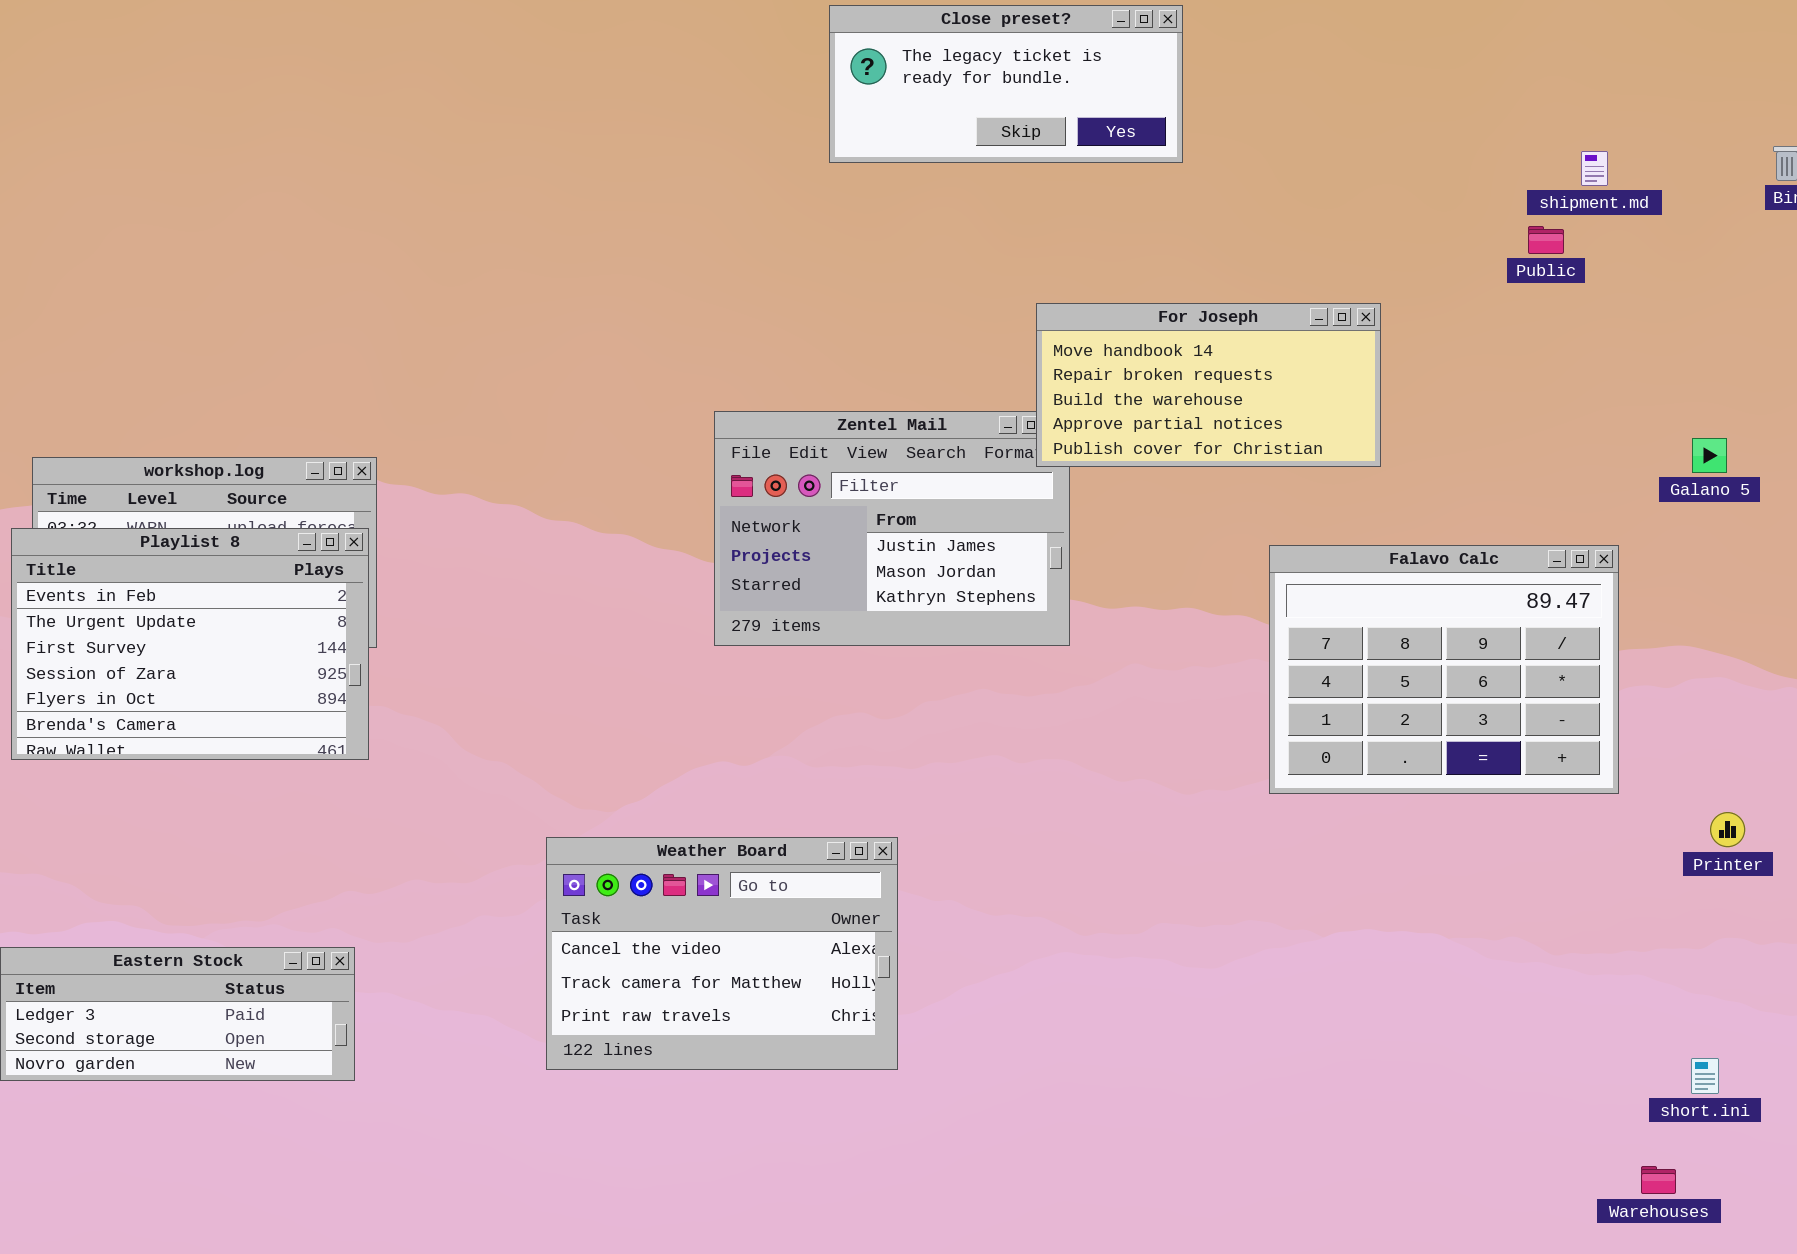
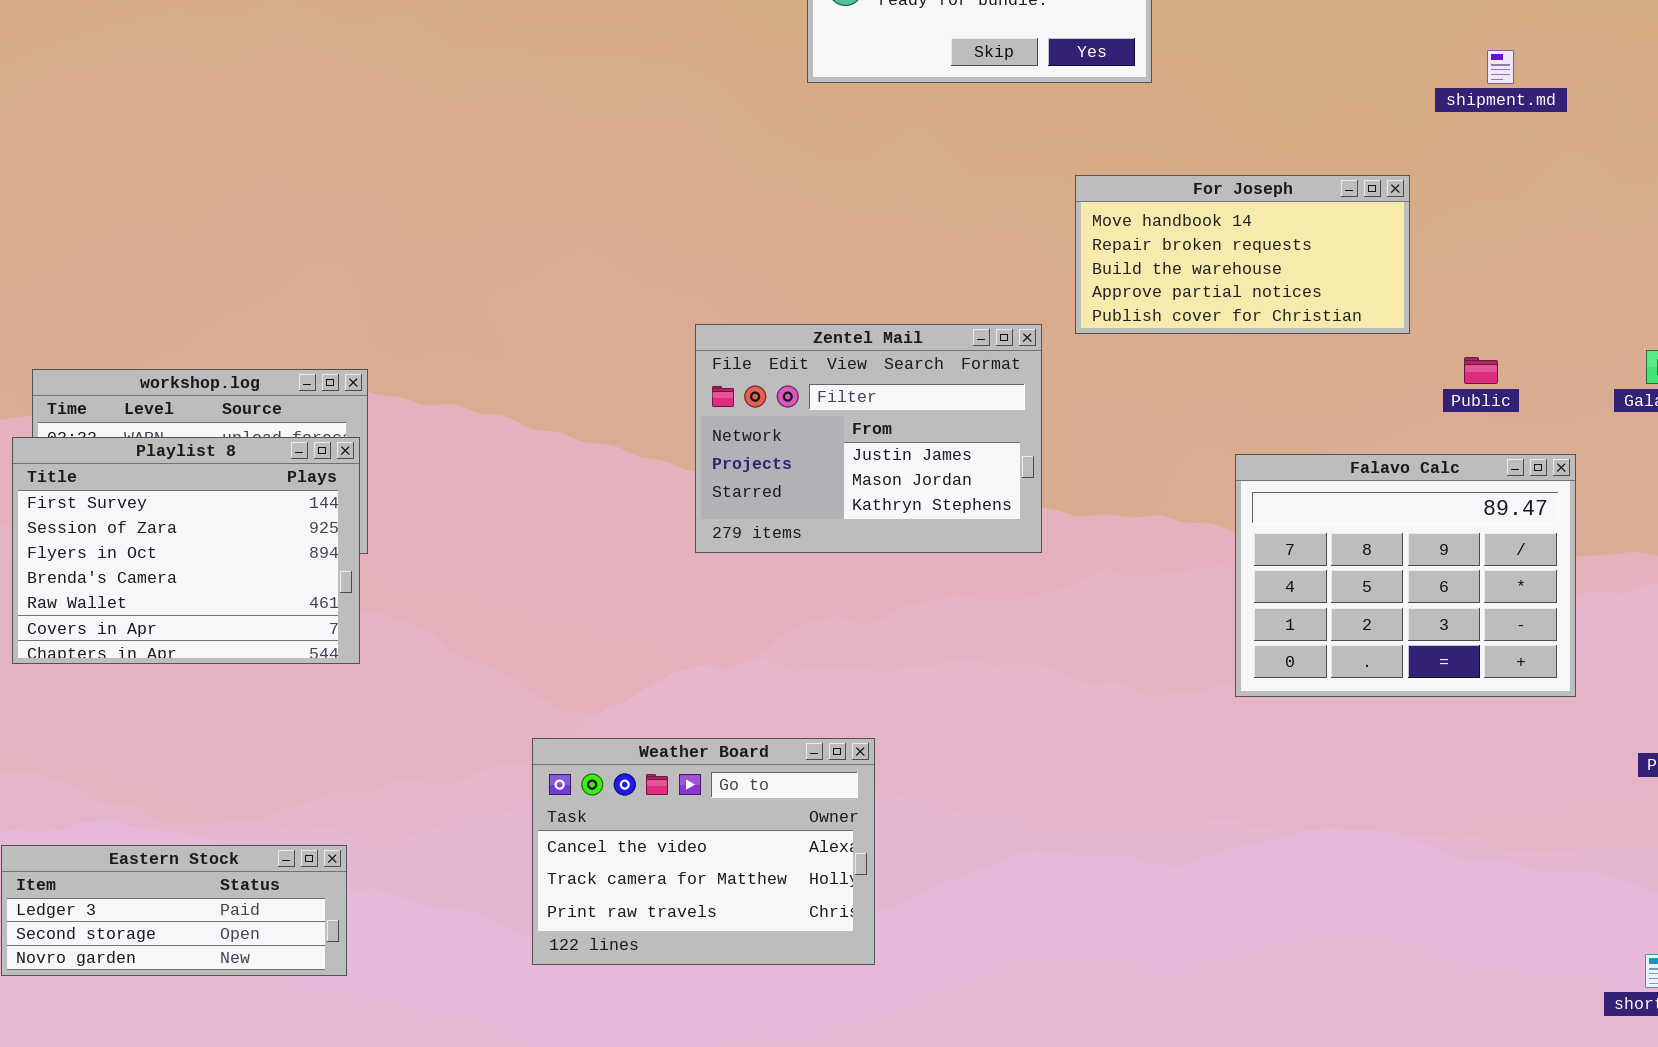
shipment.md: [1581,151,1608,186] -> [1487,50,1514,84], moved
Public: [1528,226,1564,254] -> [1464,357,1498,384], moved
For Joseph: [1036,303,1381,467] -> [1075,175,1410,334], moved
Playlist 8: [11,528,369,760] -> [12,437,360,664], scrolled down 2 rows

